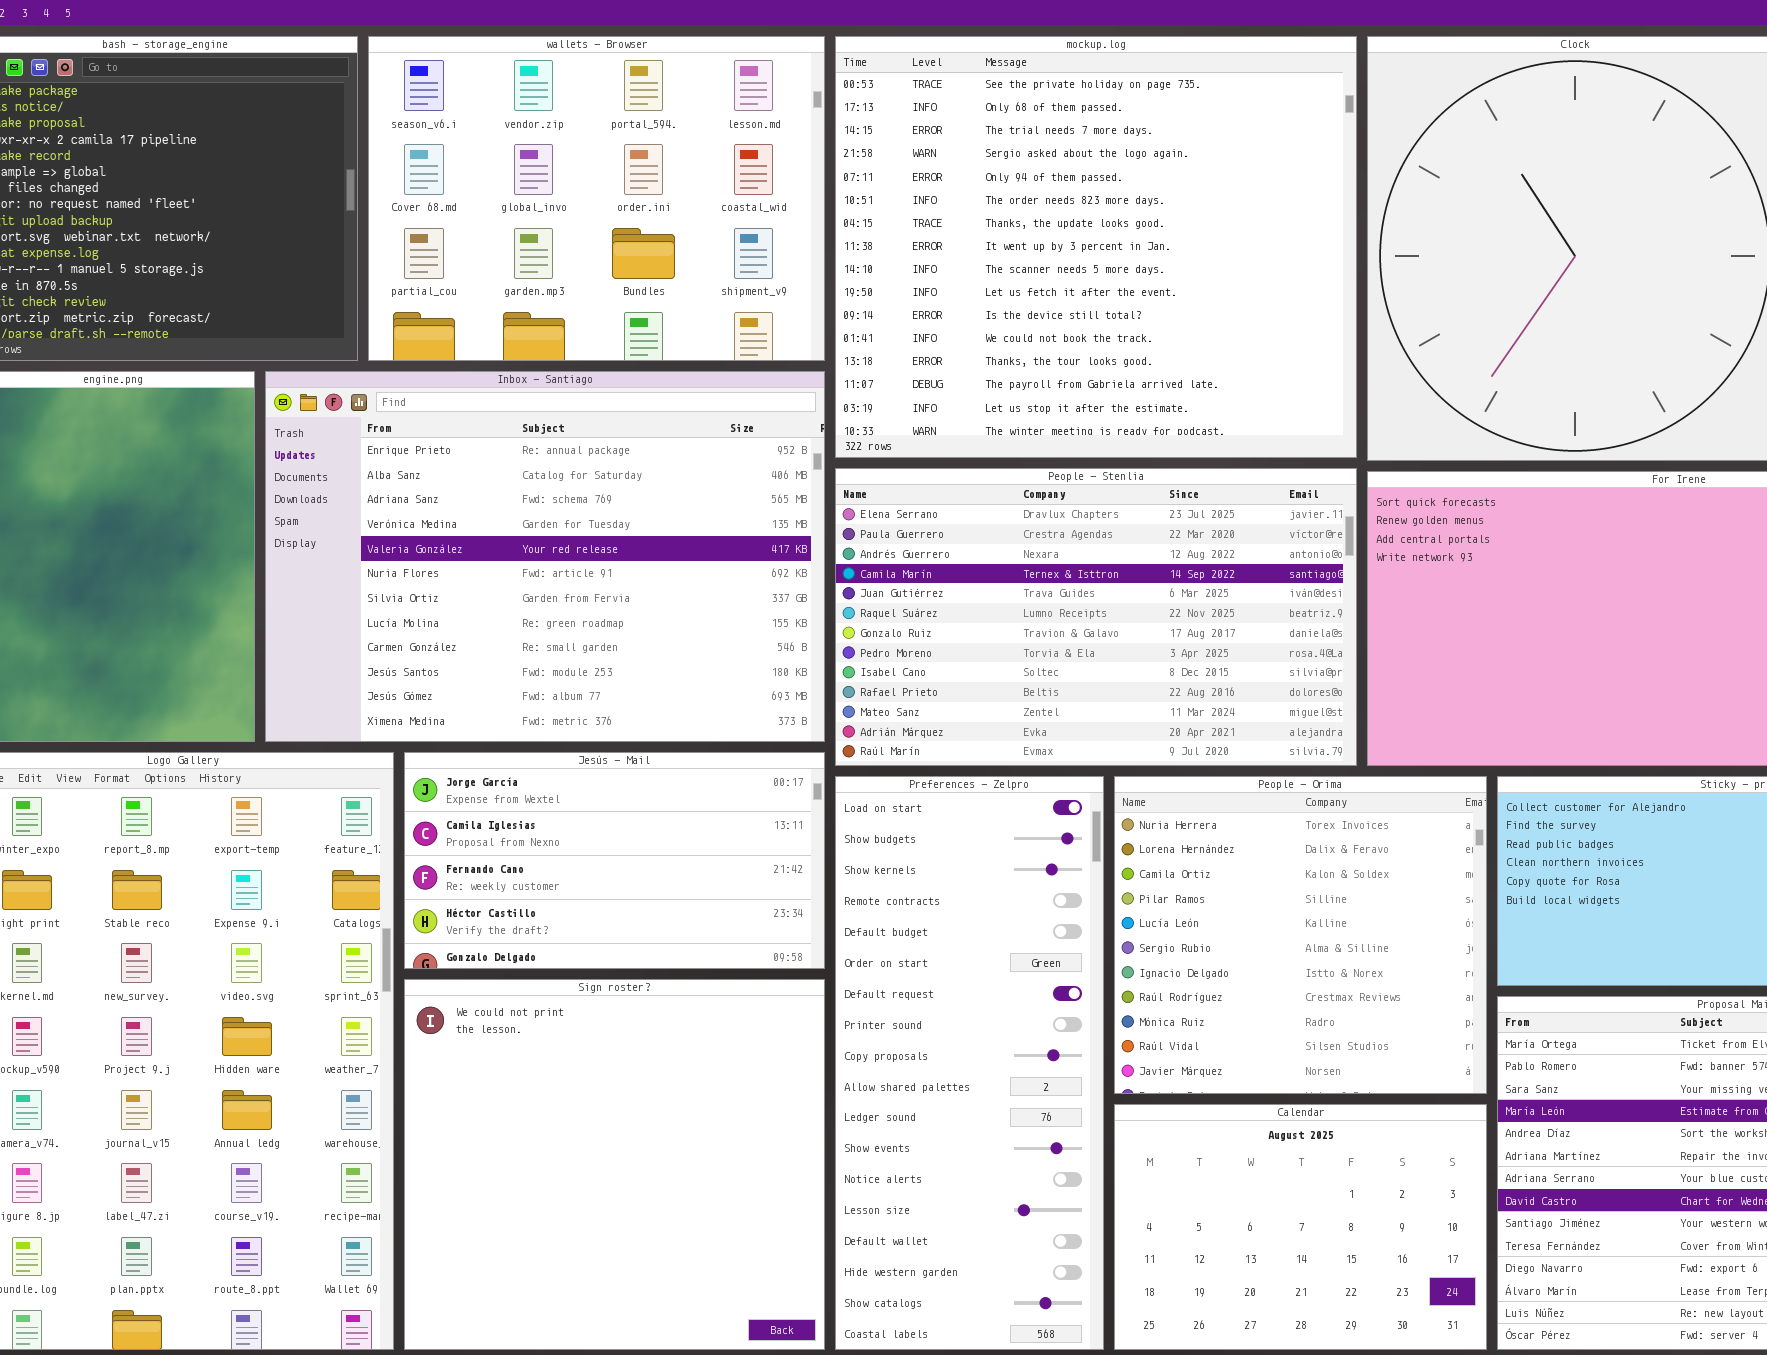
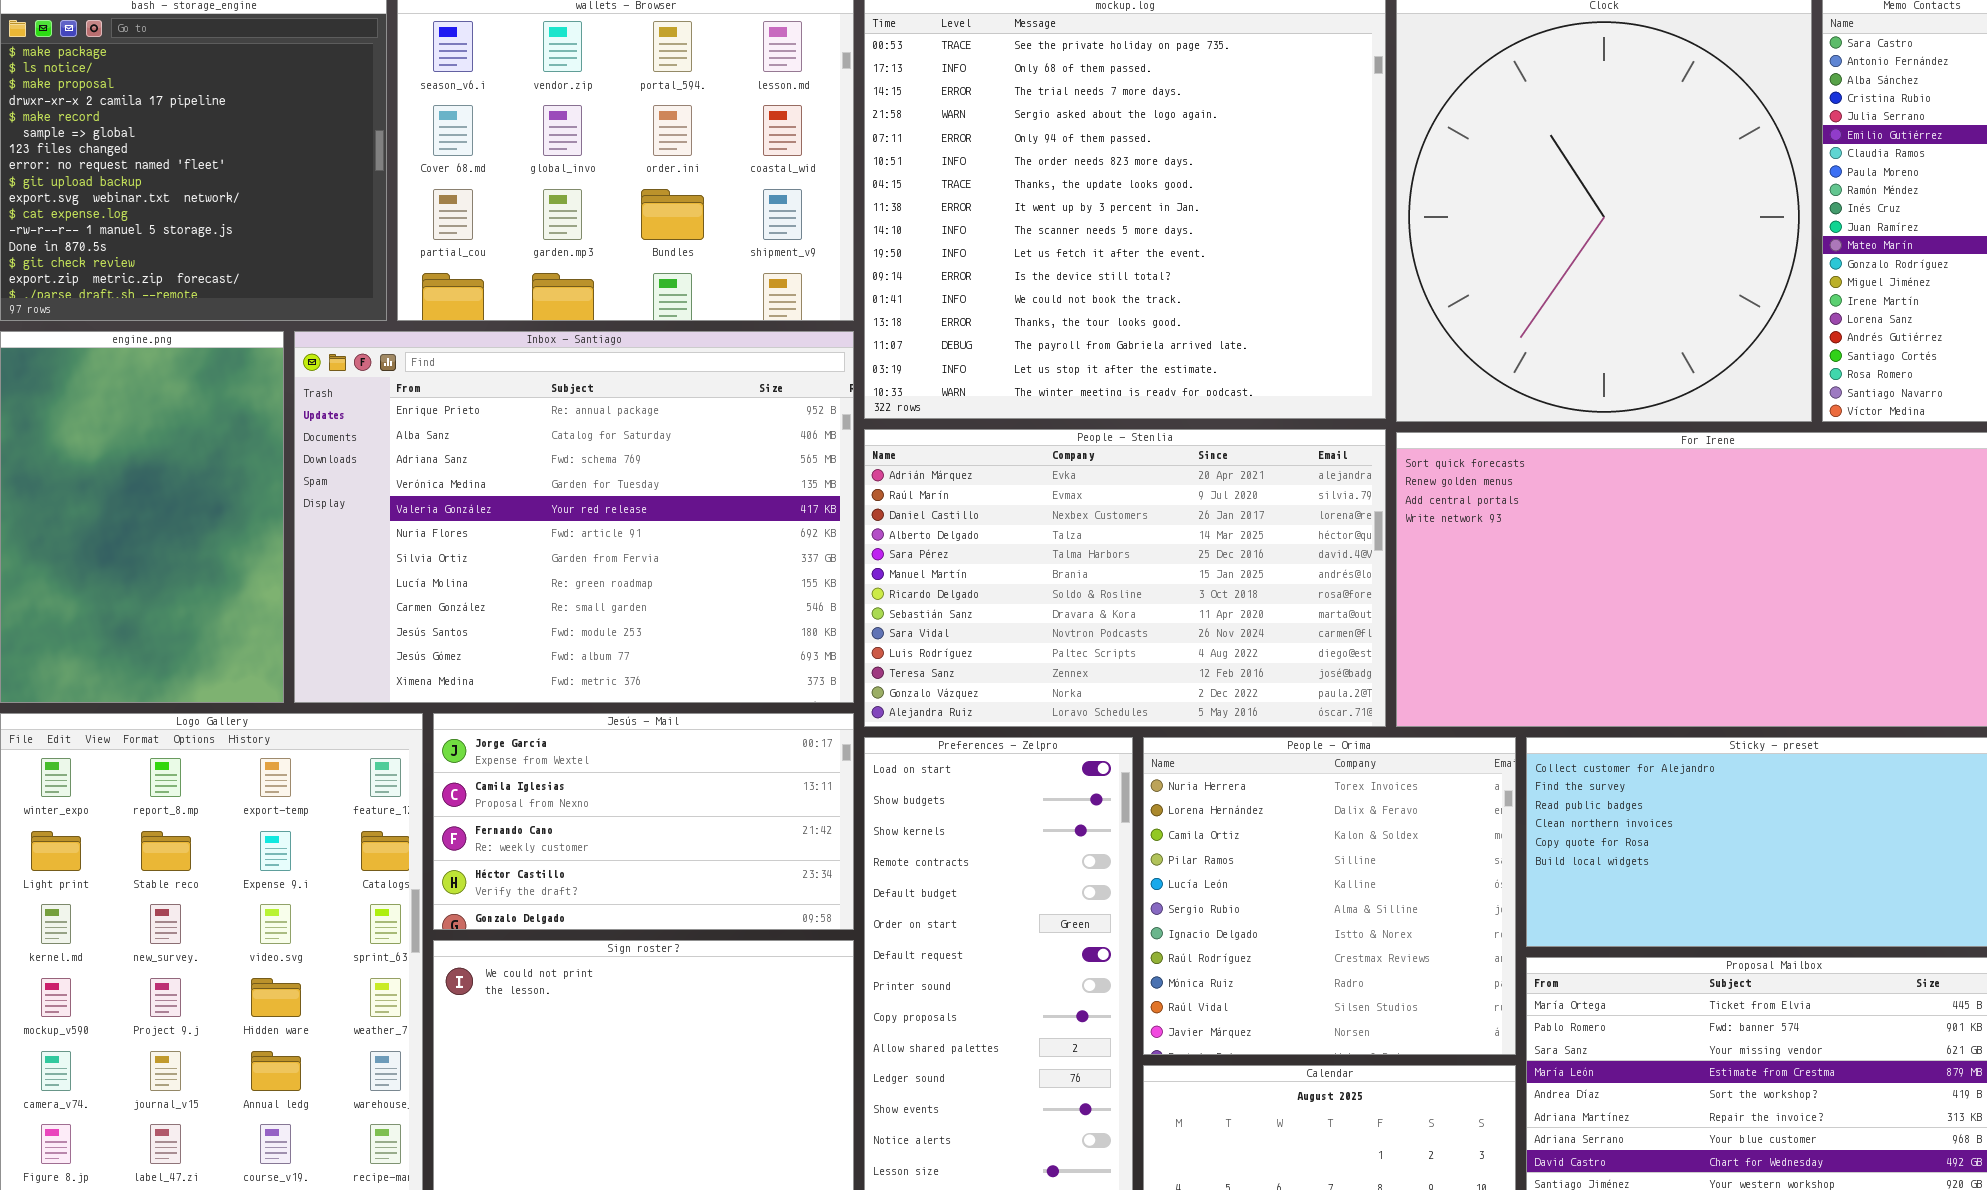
People - Stenlia: [835,468,1357,766] -> [864,429,1386,727], scrolled down 11 rows

